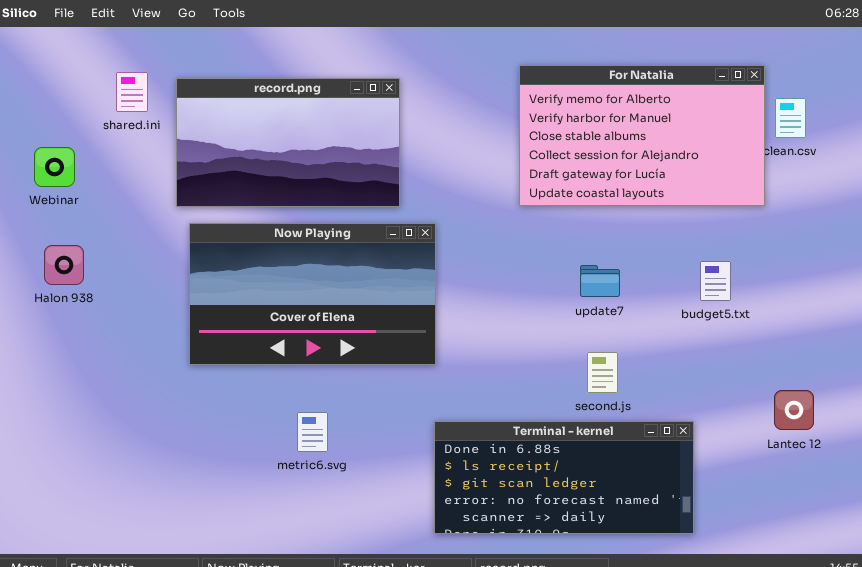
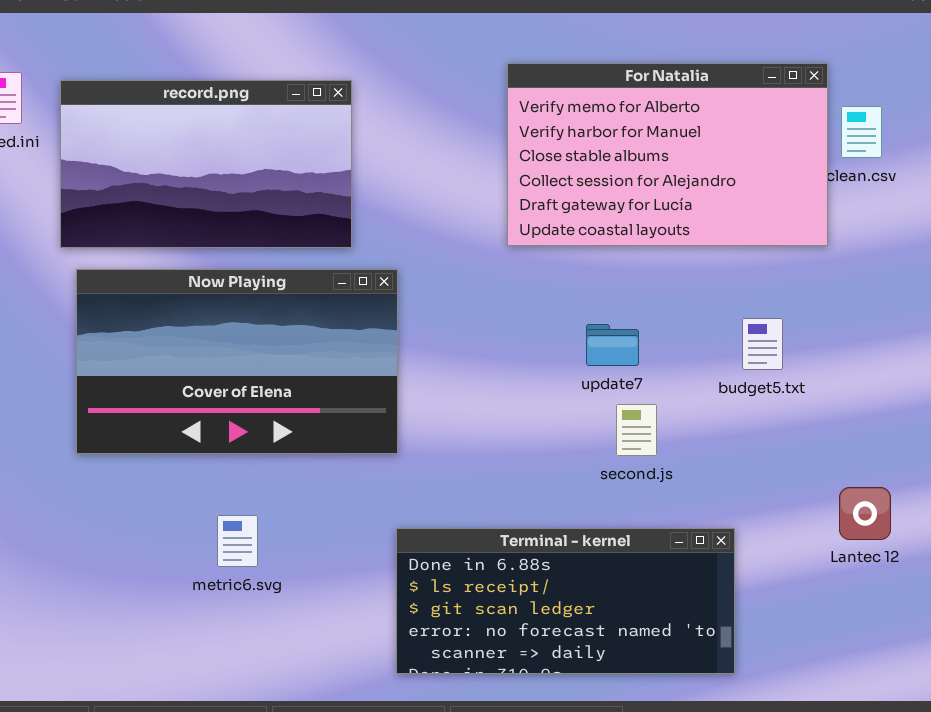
second.js: [587,352,618,393] -> [616,404,657,456], moved

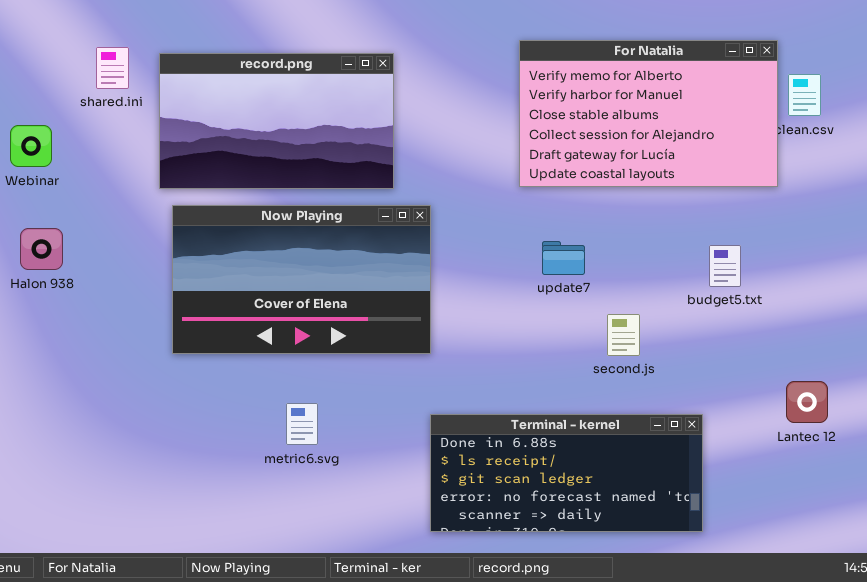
update7: [586,324,639,366] -> [542,241,585,275], moved

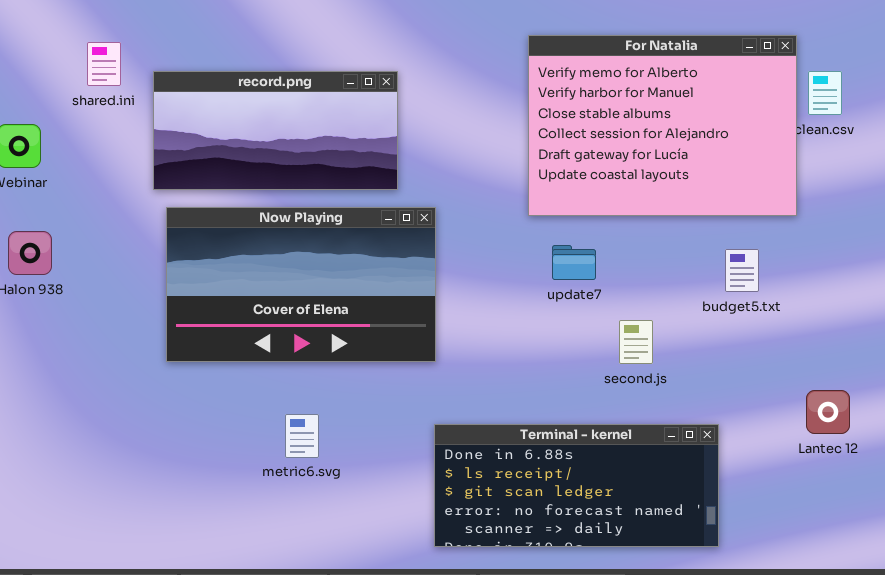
For Natalia: [519,40,778,187] -> [528,35,797,216], resized
record.png: [159,53,394,189] -> [153,71,398,190], resized

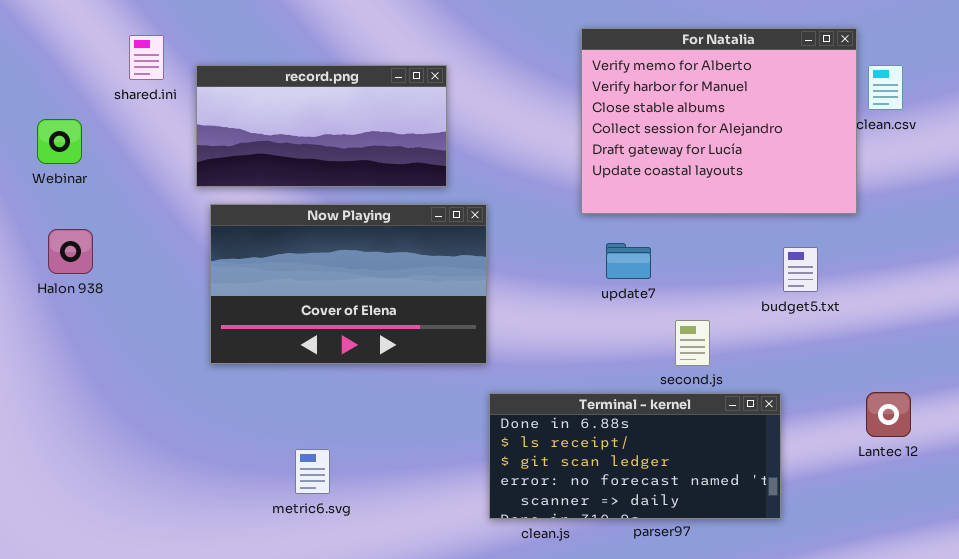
metric6.svg: [285,414,319,458] -> [295,449,330,494], moved
Terminal - kernel: [434,424,719,547] -> [489,393,781,519], moved

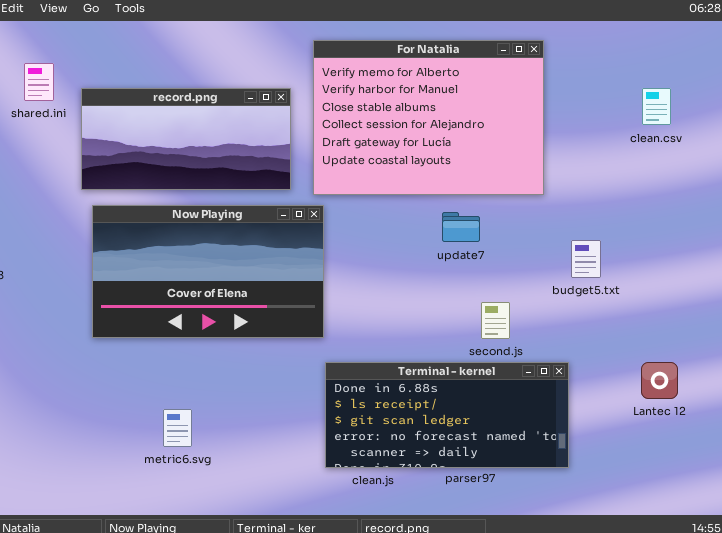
For Natalia: [581,28,857,214] -> [313,40,544,195], moved
update7: [606,243,651,279] -> [442,212,480,242], moved

